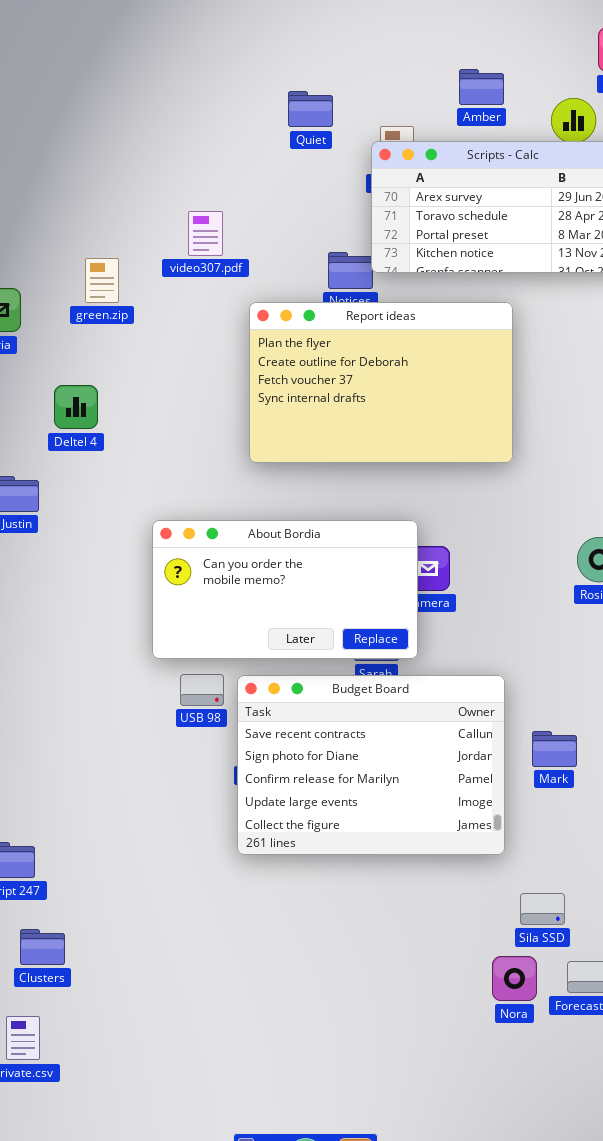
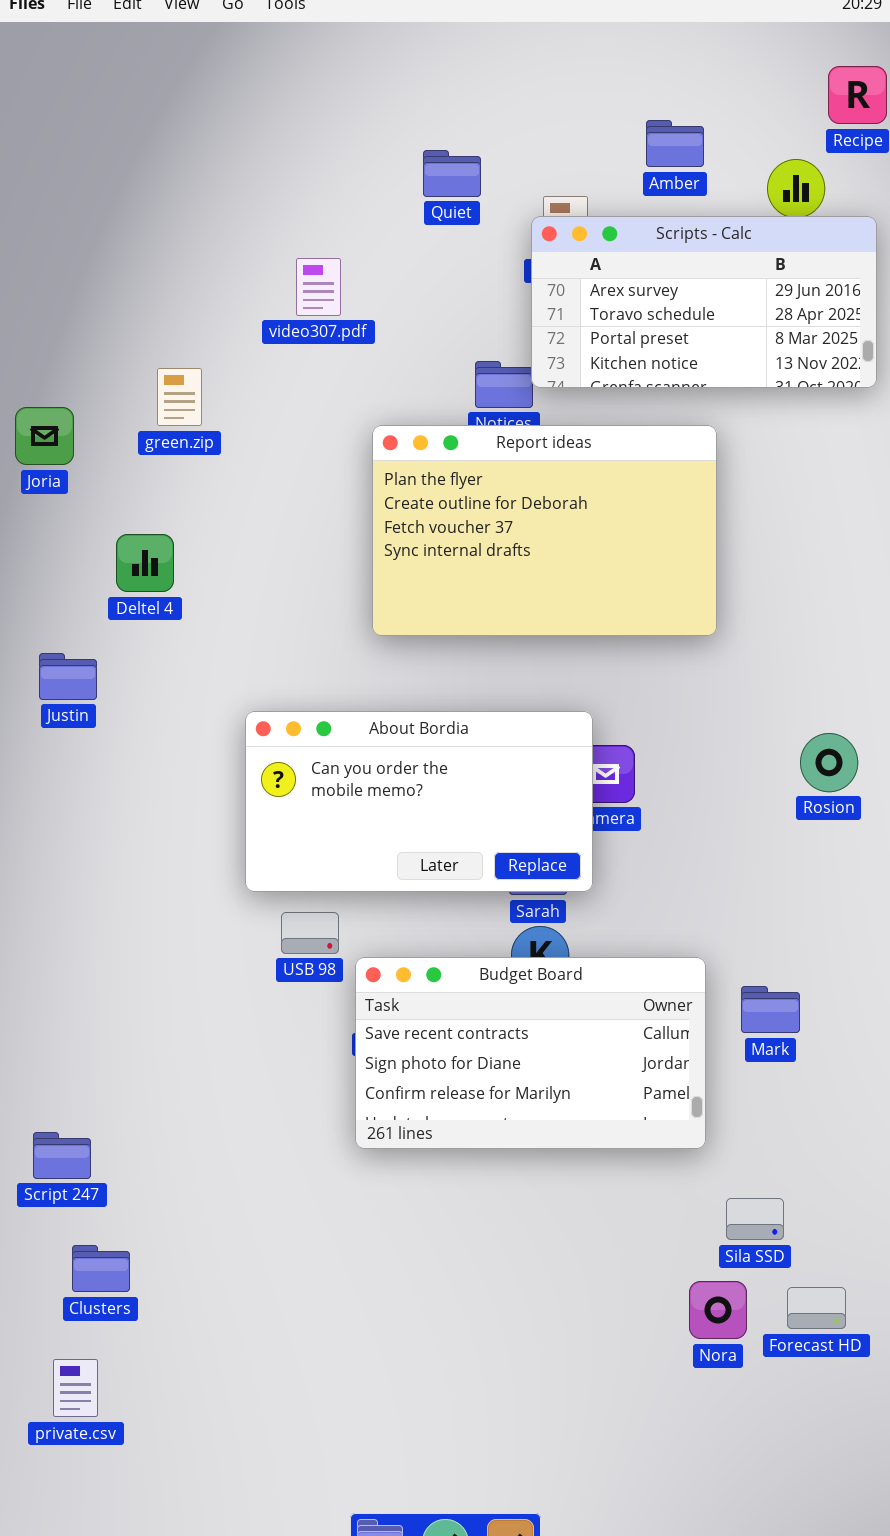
video307.pdf: [188,211,223,256] -> [296,258,341,316], moved
Budget Board: [237,675,505,855] -> [355,957,706,1149], resized

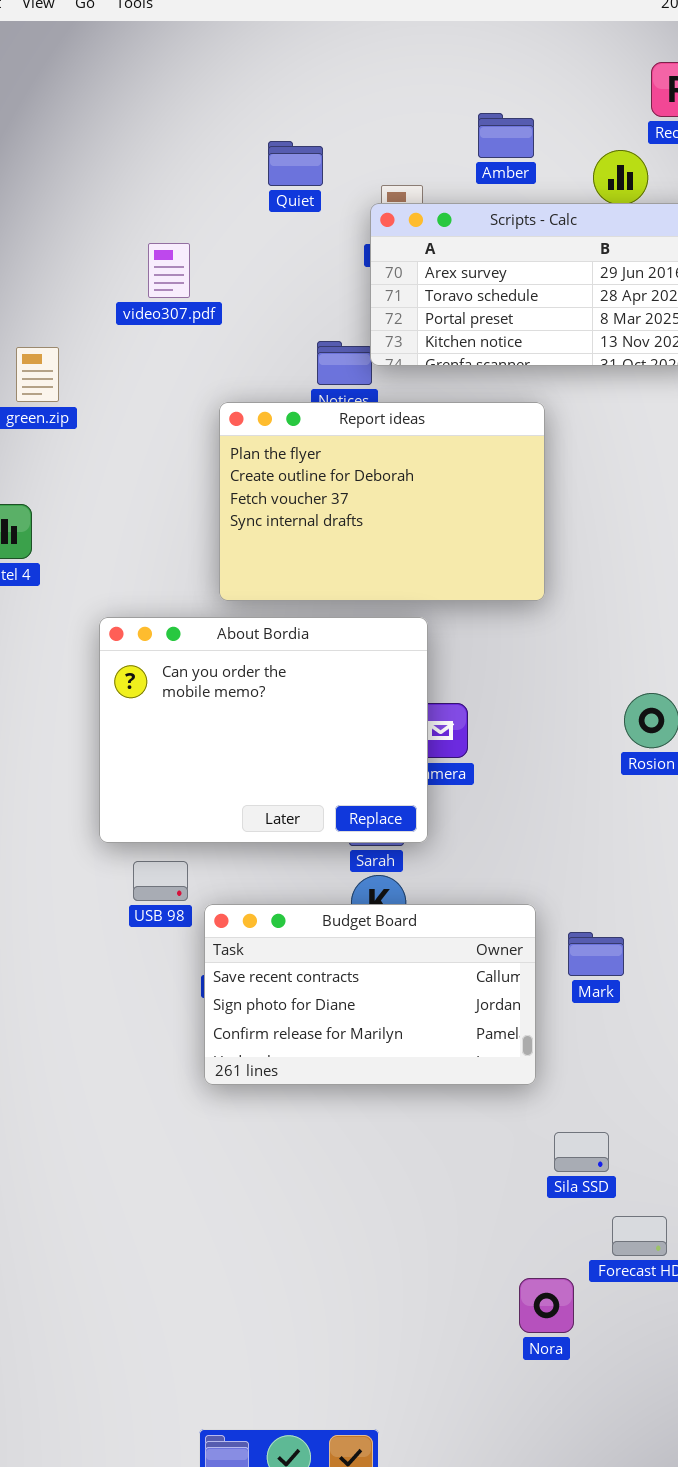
About Bordia: [245,711,593,892] -> [99,617,428,843], resized
Nora: [689,1281,747,1339] -> [519,1278,574,1333], moved

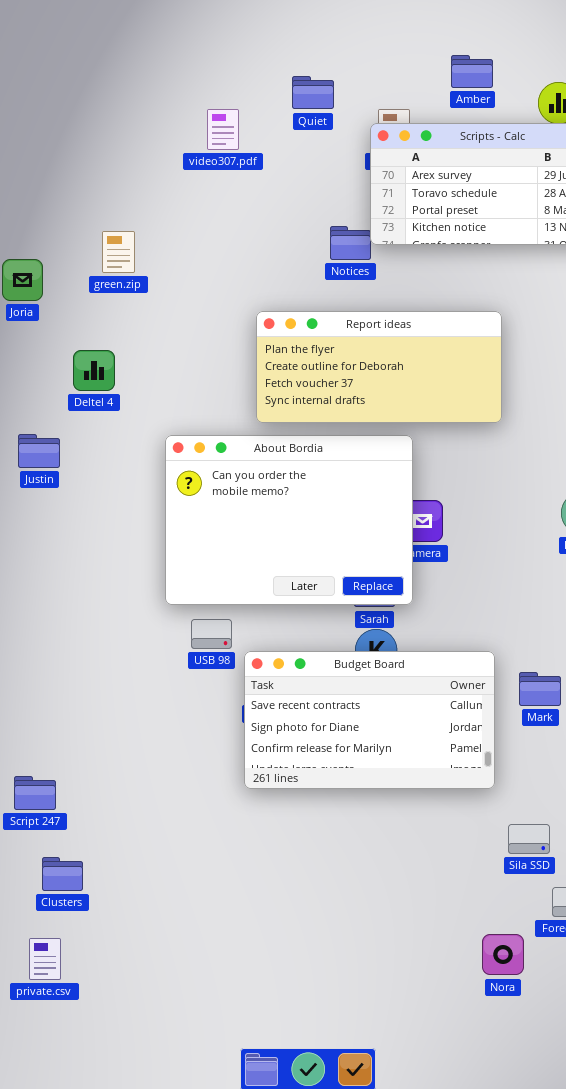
video307.pdf: [148,243,190,298] -> [207,109,239,150], moved
Report ideas: [219,402,545,601] -> [256,311,502,423], resized

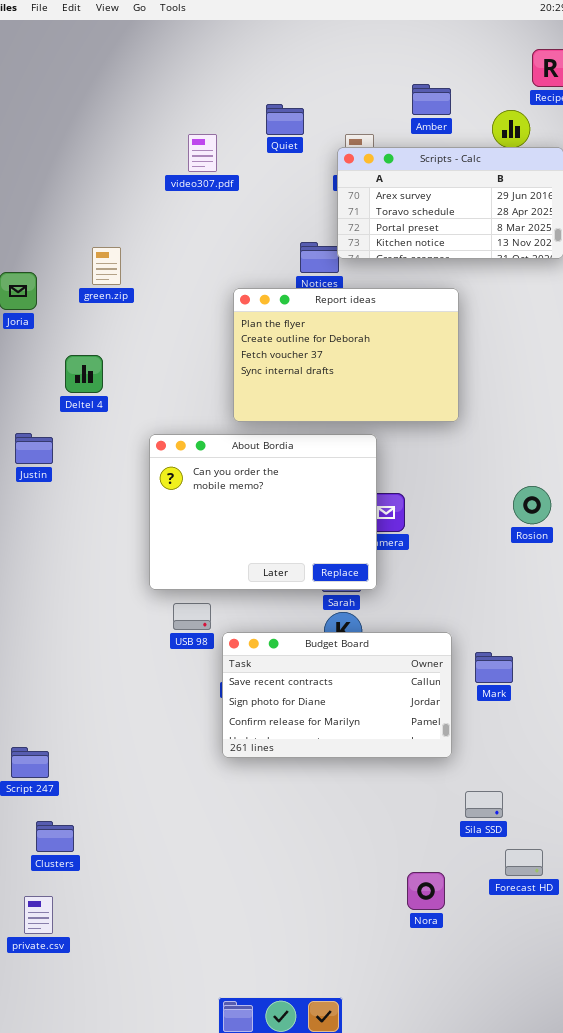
Report ideas: [256,311,502,423] -> [233,288,459,422], resized
Nora: [482,934,524,975] -> [407,872,445,910], moved

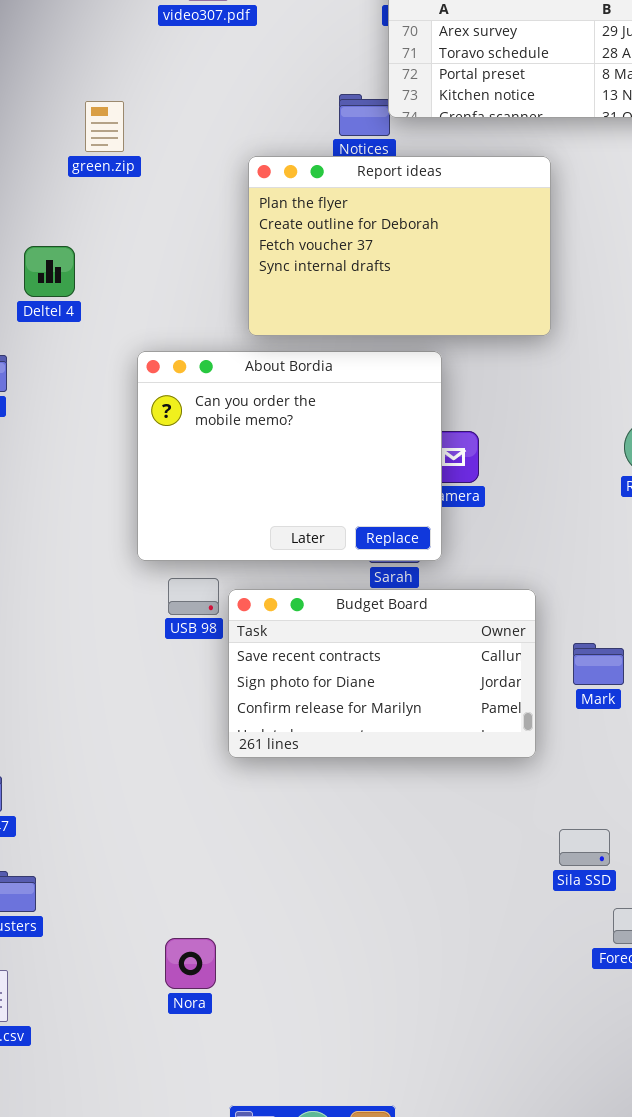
green.zip: [92,247,121,285] -> [85,101,124,152], moved
Budget Board: [222,632,452,758] -> [228,589,536,758], moved
Nora: [407,872,445,910] -> [165,938,216,989], moved

